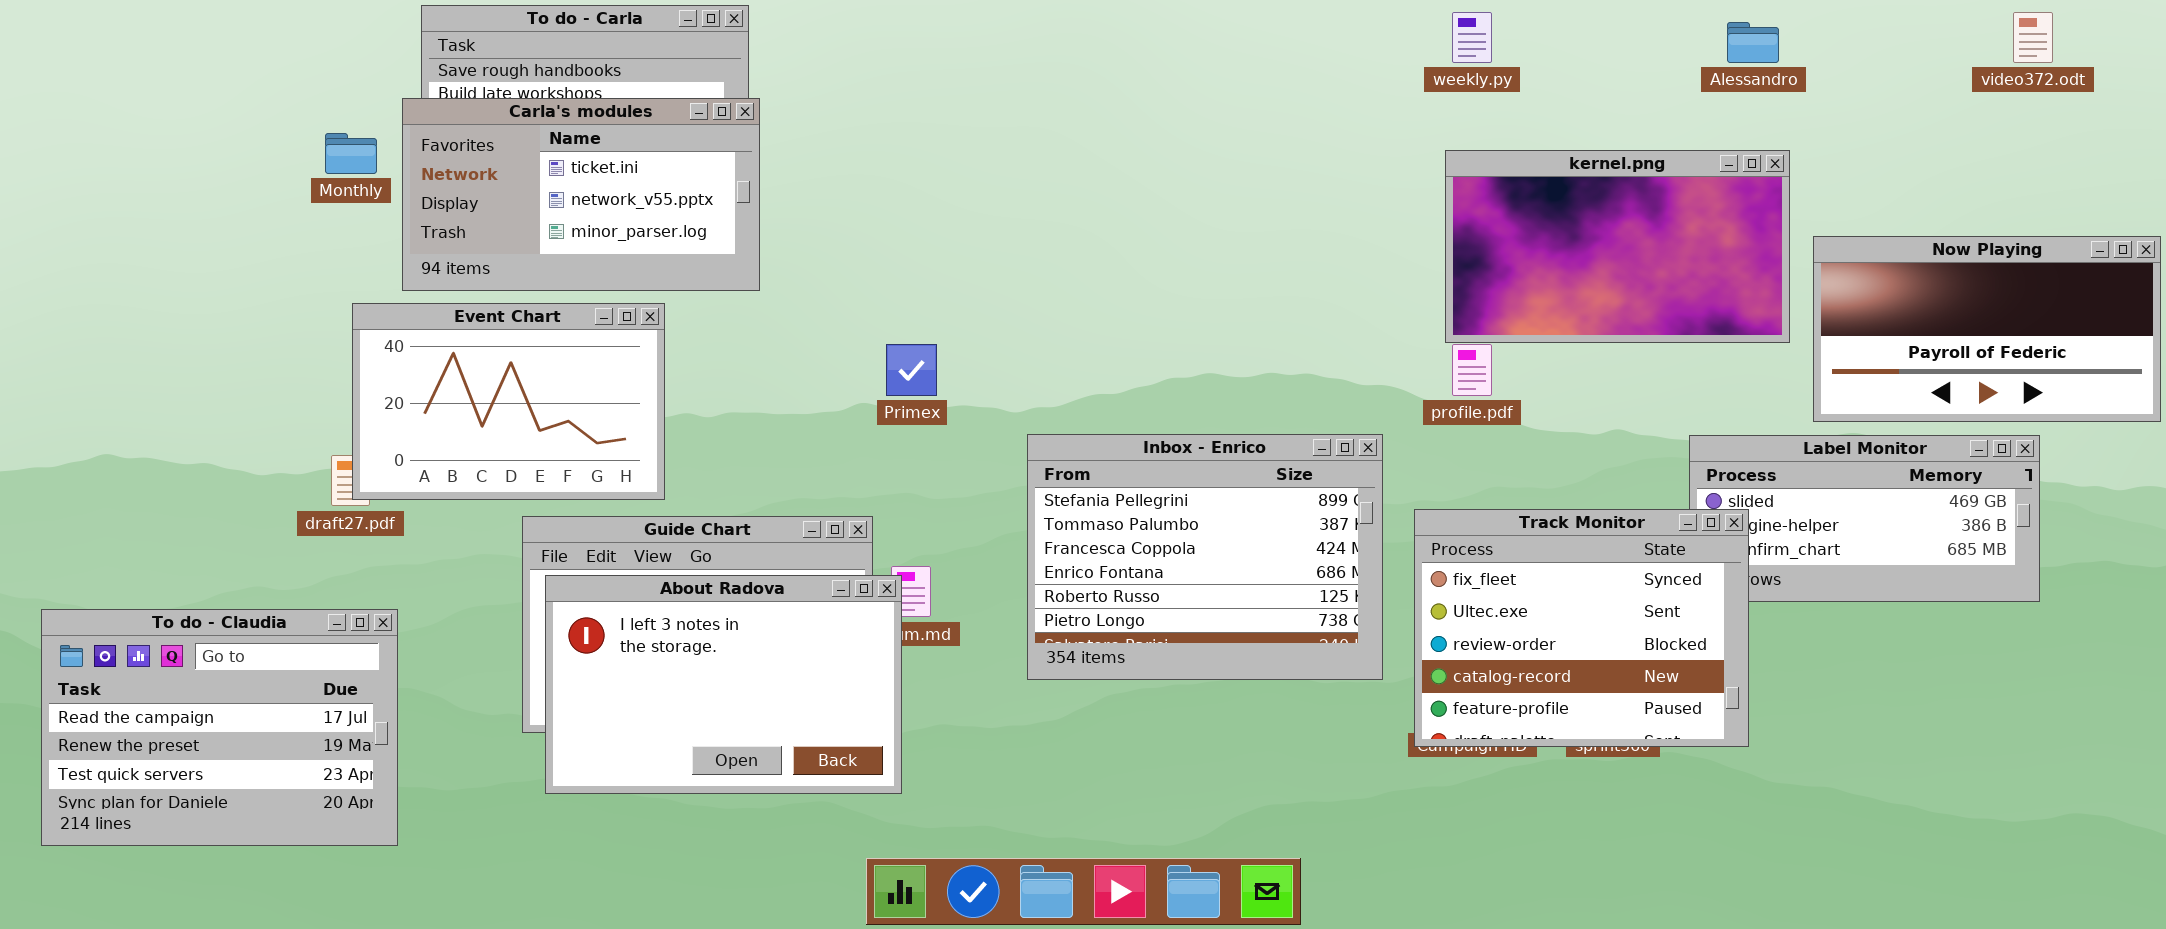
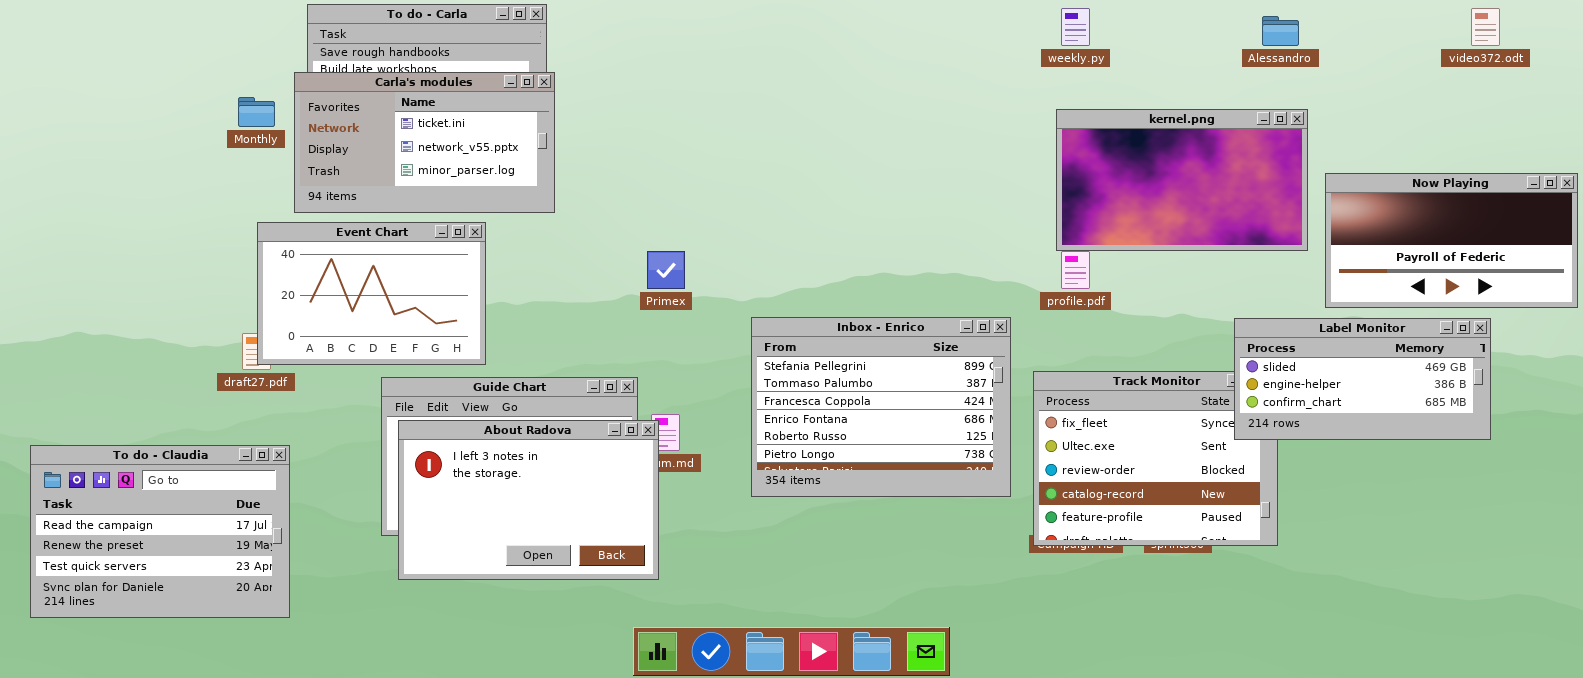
Label Monitor: [1689,435,2040,602] -> [1234,318,1491,440], raised

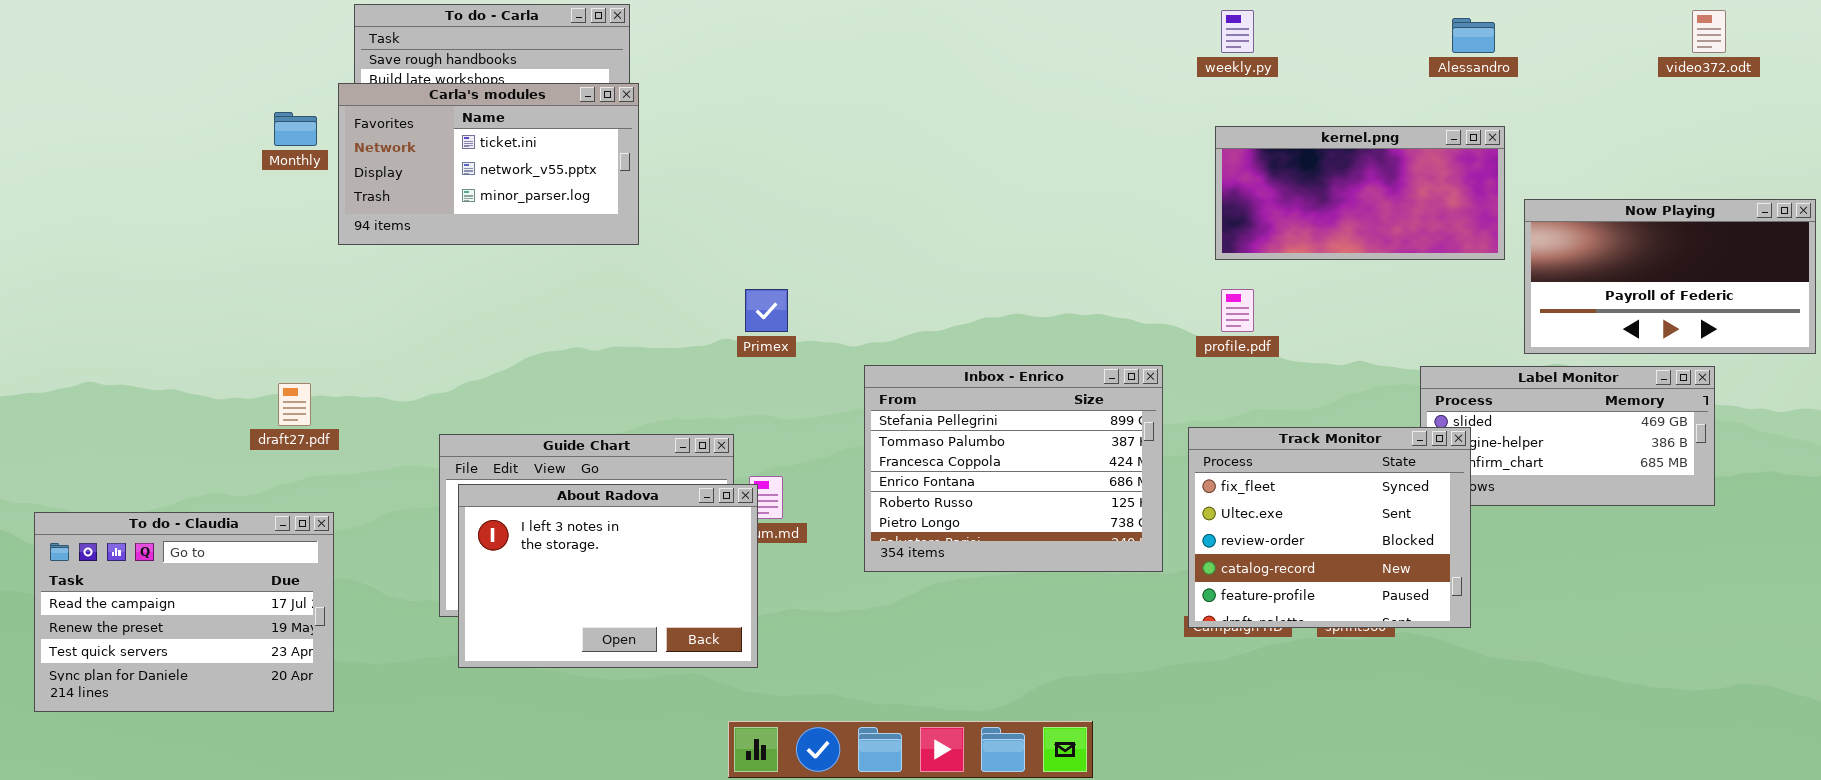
kernel.png: [1056,109,1308,251] -> [1215,126,1505,260], resized
Event Chart: [257,222,486,365] -> none, closed
Track Monitor: [1033,371,1278,546] -> [1188,427,1471,628], raised

